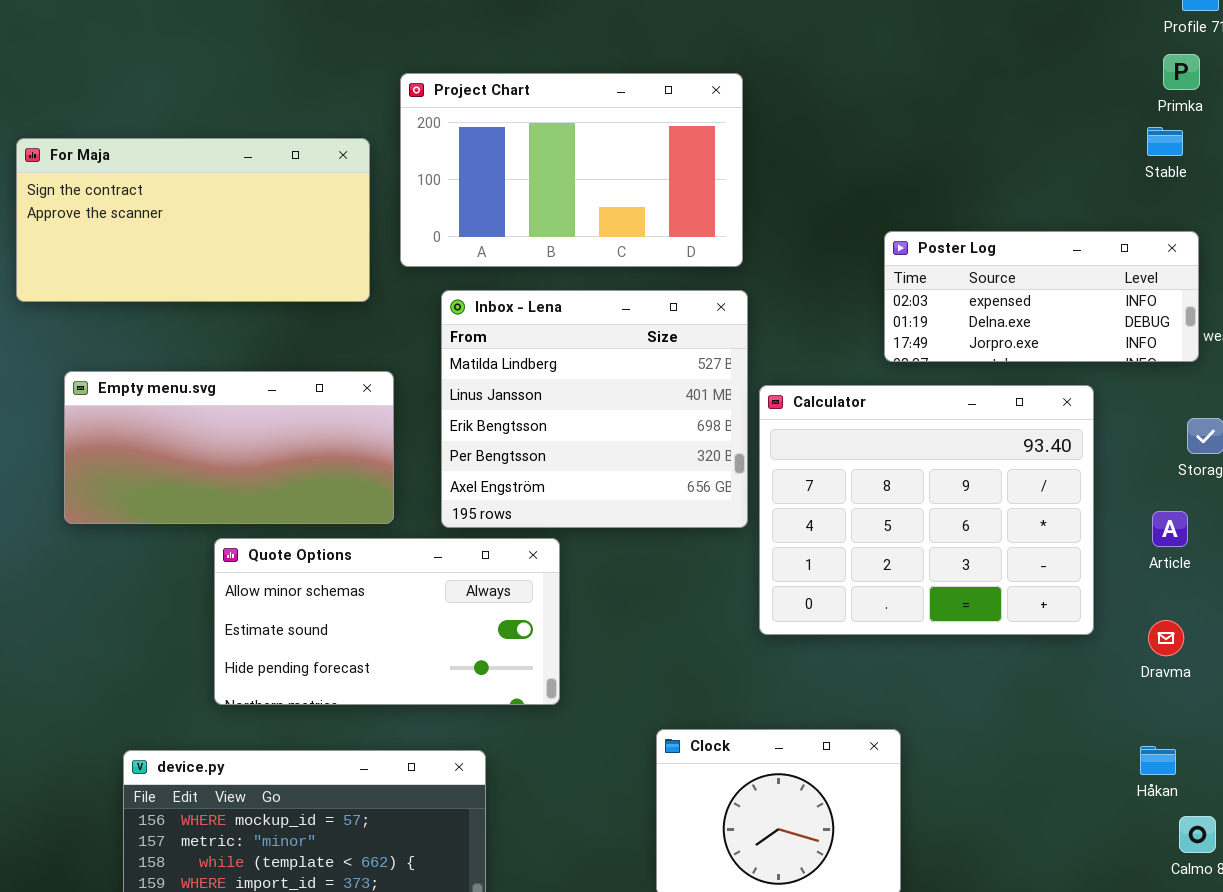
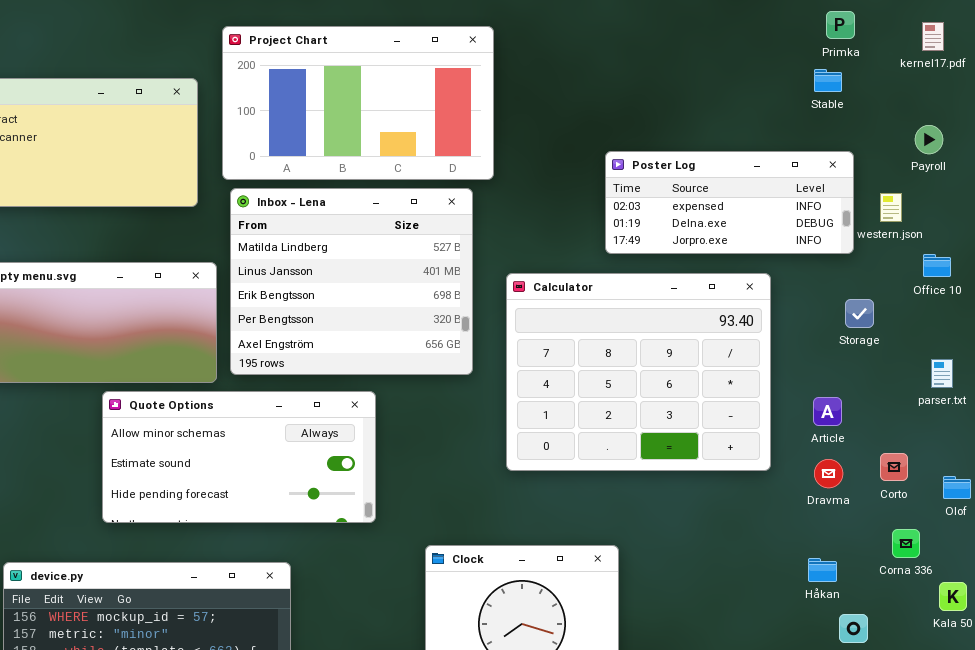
Inbox - Lena: [441,290,748,528] -> [230,188,473,375], moved
Article: [1152,511,1188,547] -> [813,397,842,426], moved
Quote Options: [214,538,560,705] -> [102,391,376,523], moved

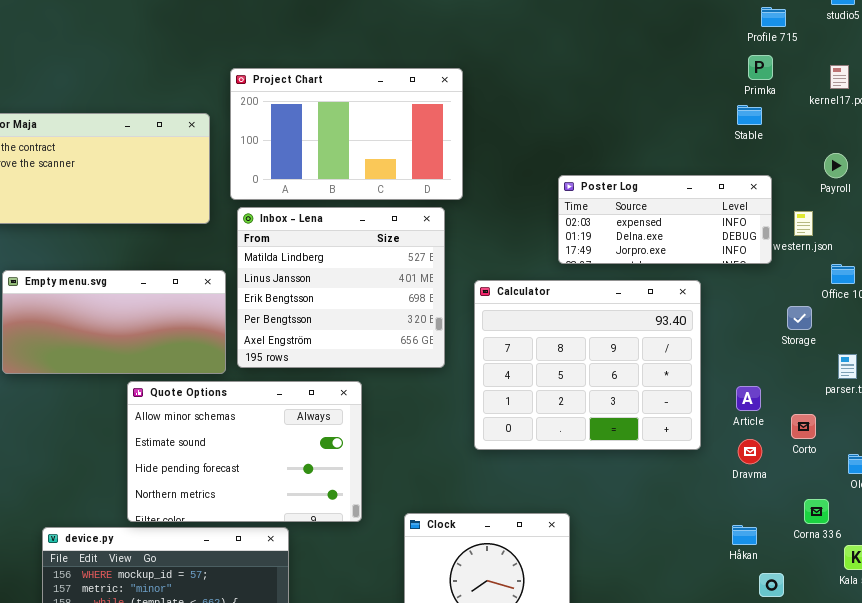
Storage: [845,299,874,328] -> [787,306,812,330], moved
Quote Options: [102,391,376,523] -> [127,381,362,522], resized
Corto: [880,453,908,481] -> [791,414,816,439], moved

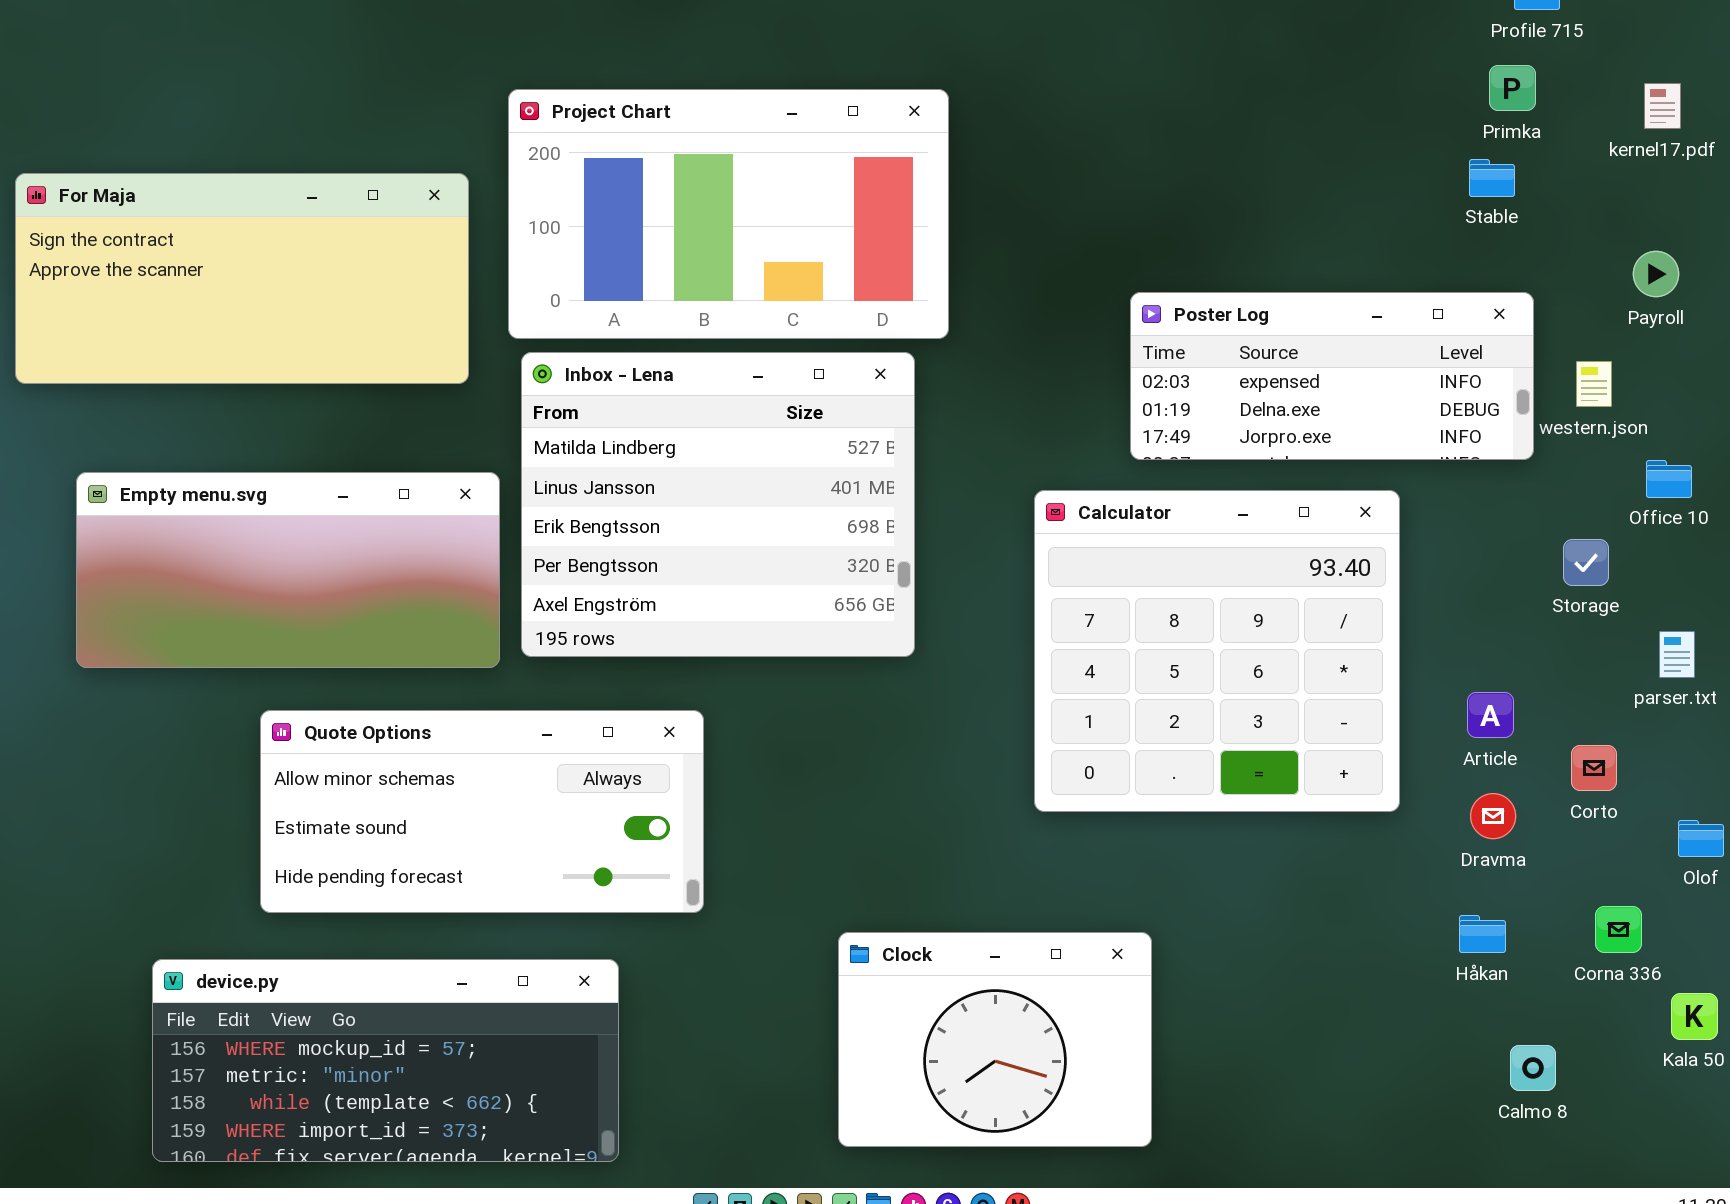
Calculator: [474,280,701,450] -> [1034,490,1400,812], resized
Quote Options: [127,381,362,522] -> [260,710,704,913], moved, resized
Håkan: [732,525,757,545] -> [1459,915,1506,953], moved

